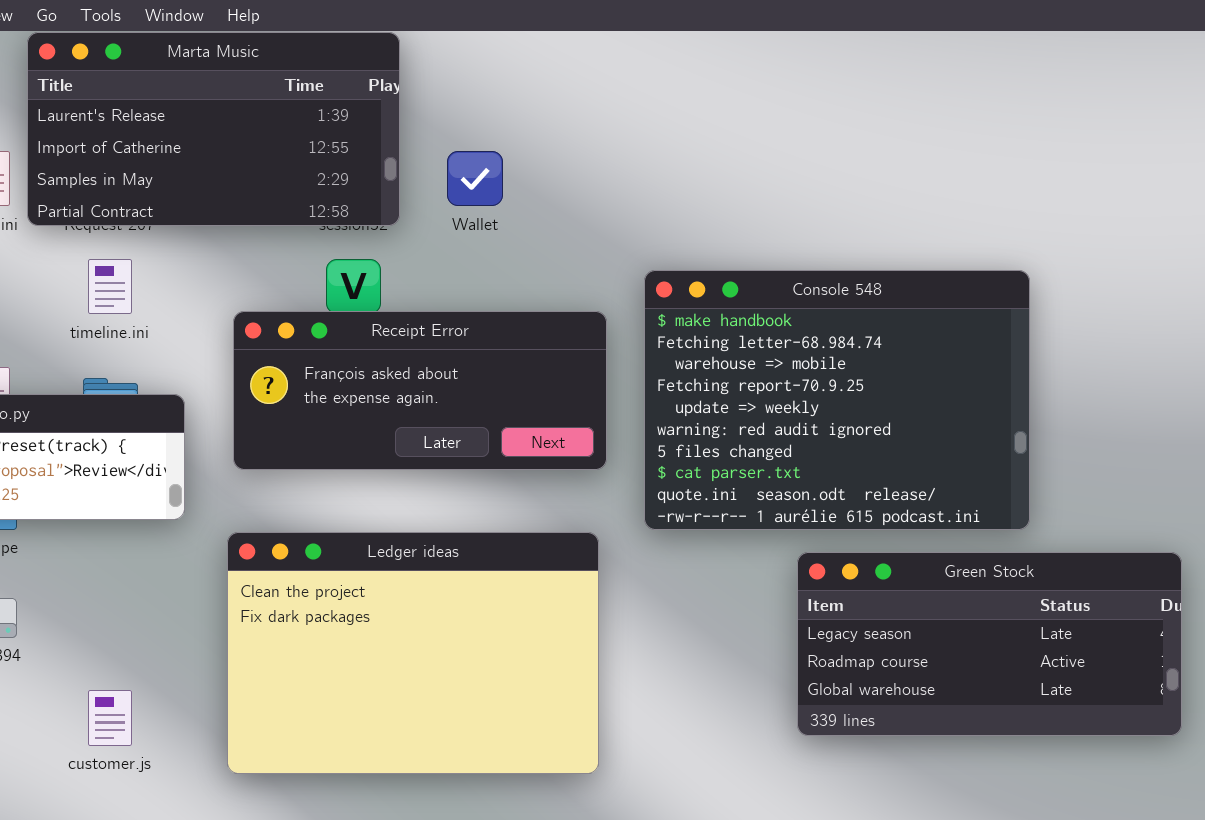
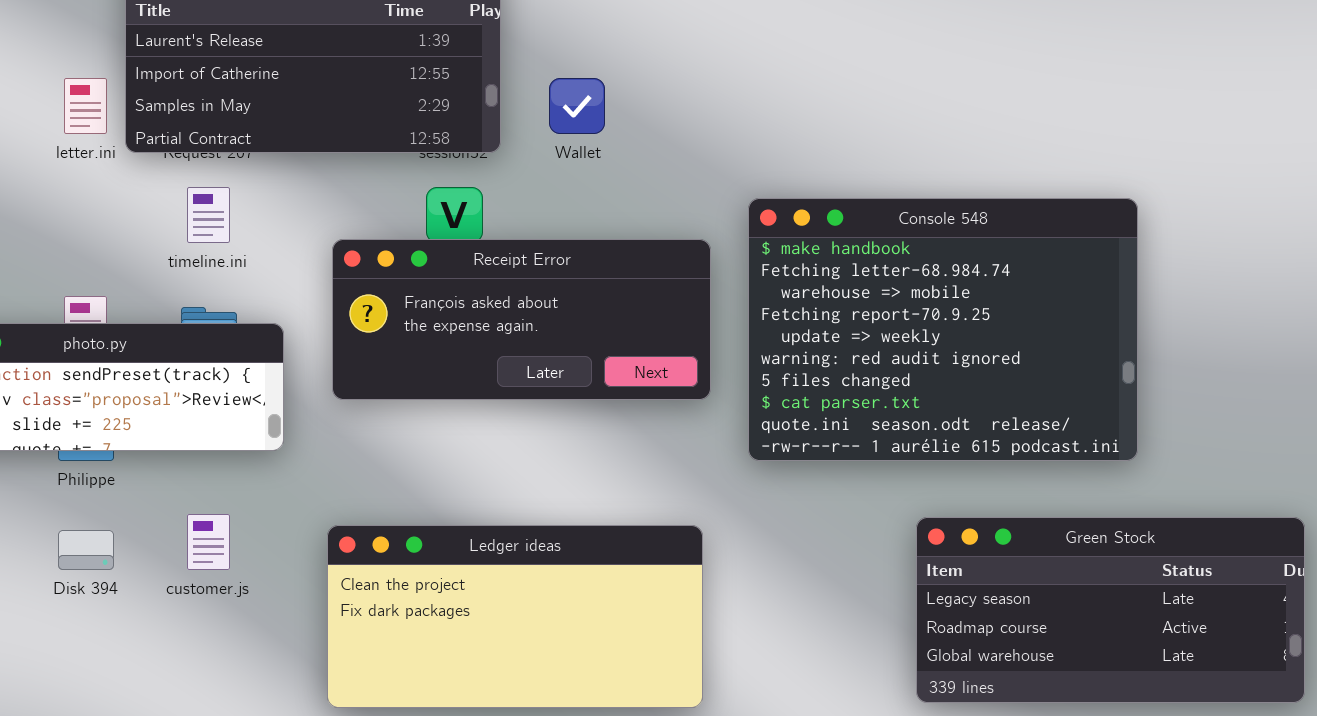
Ledger ideas: [227,532,599,774] -> [327,525,703,708], resized
Green Stock: [797,552,1182,736] -> [916,517,1305,703], moved
customer.js: [88,690,132,746] -> [187,514,230,570], moved

